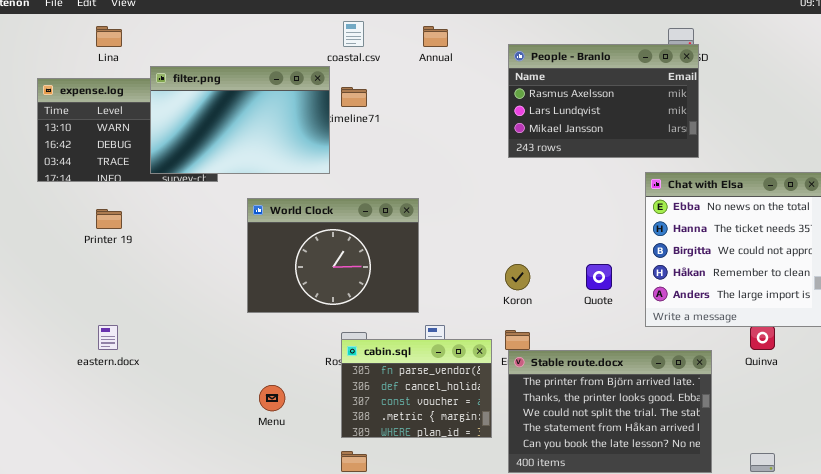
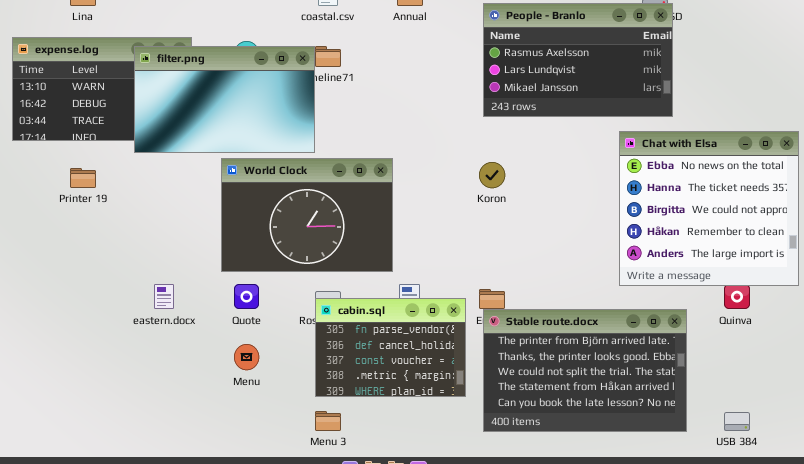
filter.png: [150,66,330,174] -> [134,46,315,153], moved
Koron: [505,264,530,290] -> [479,162,505,188], moved
Quote: [586,264,612,290] -> [234,284,259,309], moved
eastern.docx: [98,325,118,350] -> [154,284,174,309], moved

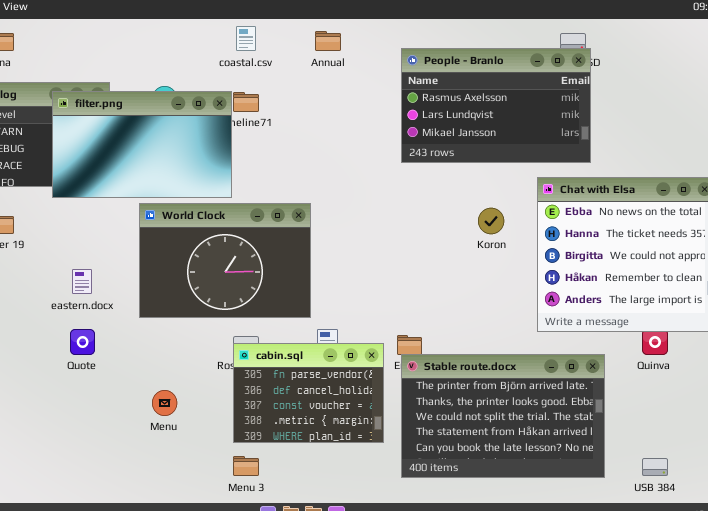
Koron: [479,162,505,188] -> [478,208,504,234], moved
eastern.docx: [154,284,174,309] -> [72,269,92,294], moved
Quote: [234,284,259,309] -> [70,329,95,355], moved

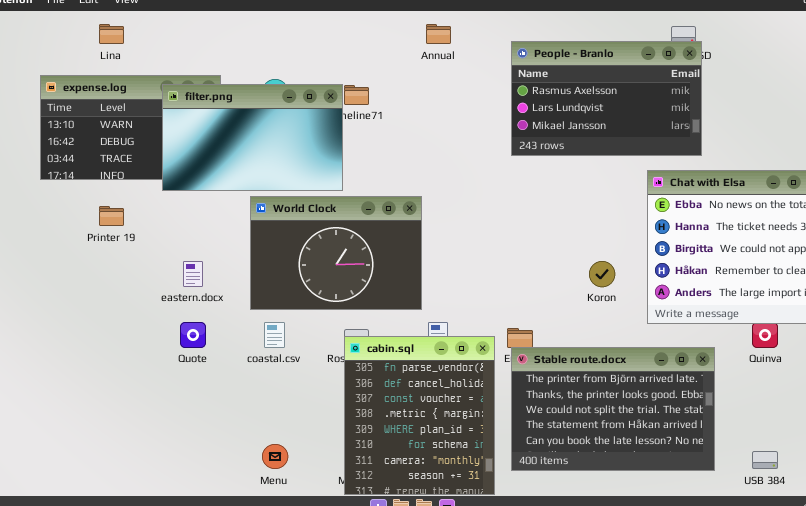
coastal.csv: [236,26,256,51] -> [264,322,285,348], moved
Koron: [478,208,504,234] -> [589,261,615,287], moved
cabin.sql: [233,343,384,443] -> [344,336,495,495], resized
Menu: [152,390,177,416] -> [262,444,288,469], moved

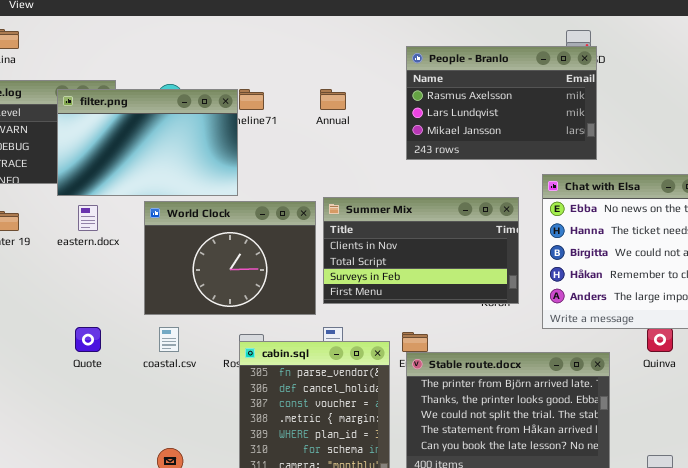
Annual: [426,24,451,44] -> [320,89,346,110], moved
Summer Mix: none -> [323,197,519,304], opened
eastern.docx: [183,261,203,287] -> [78,205,98,231], moved

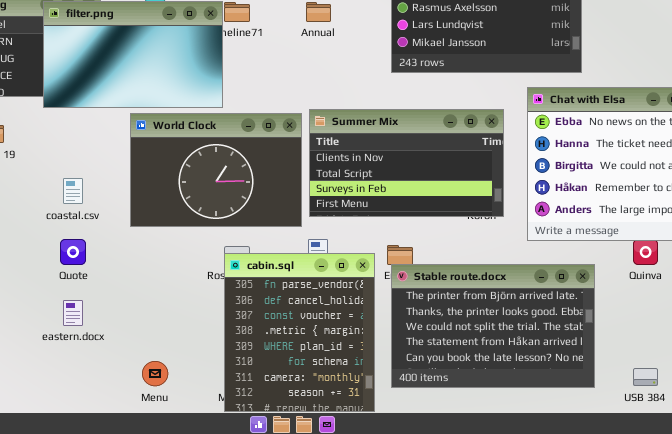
eastern.docx: [78,205,98,231] -> [63,300,83,326], moved
coastal.csv: [159,327,179,352] -> [63,178,83,204], moved

